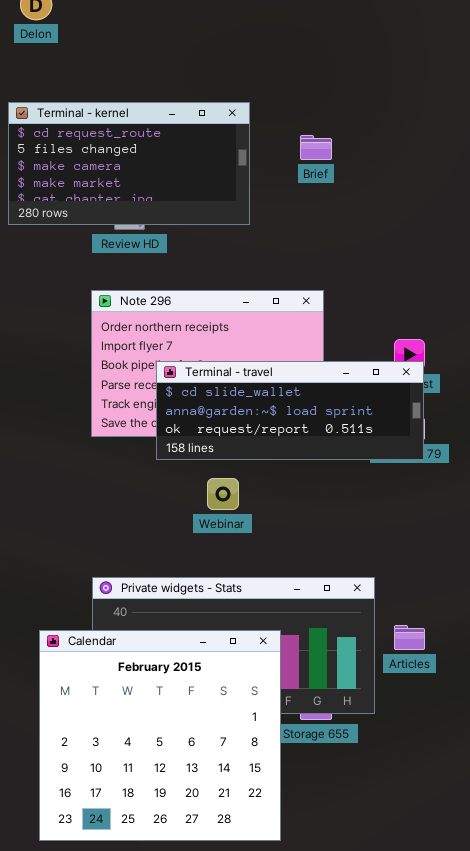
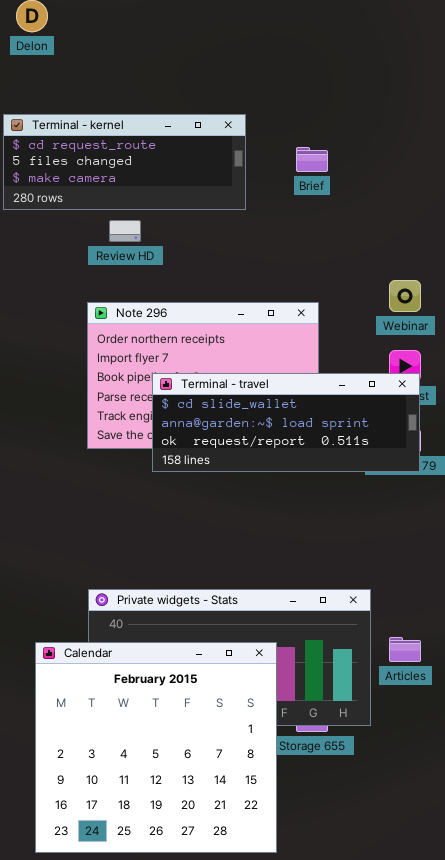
Terminal - kernel: [8,102,250,225] -> [3,114,246,210], resized
Webinar: [207,478,239,510] -> [389,280,421,312], moved

